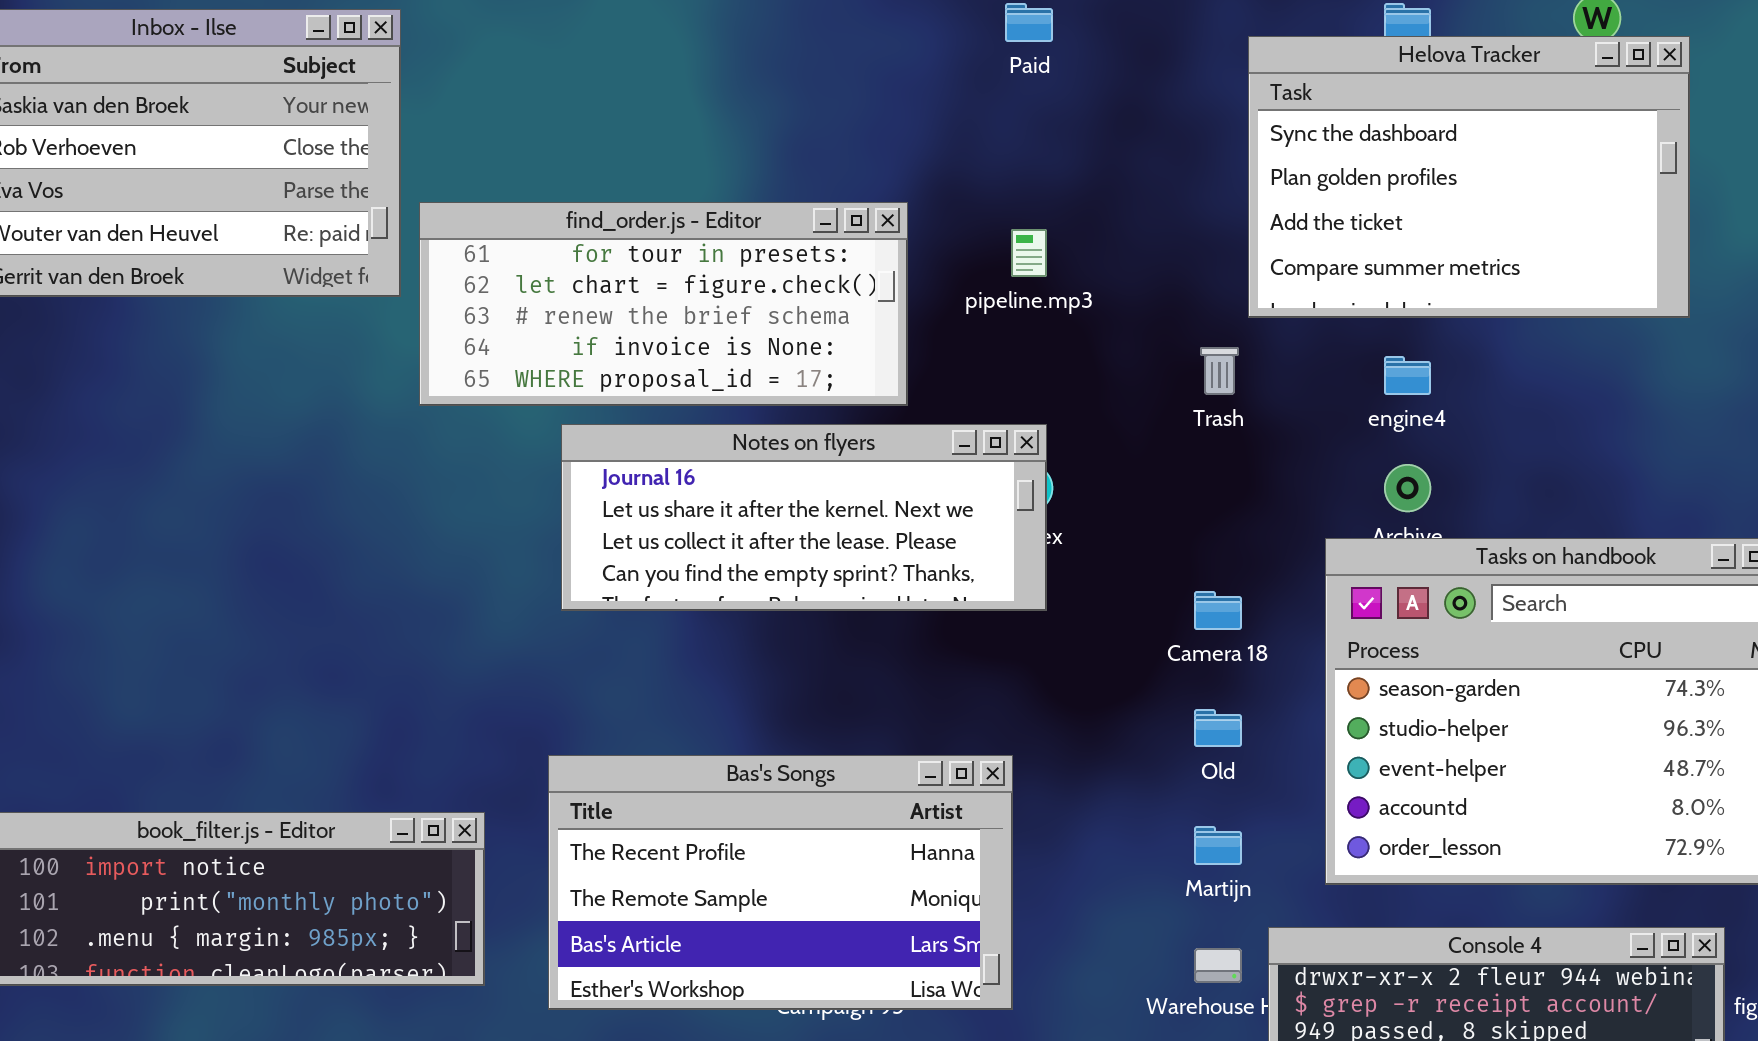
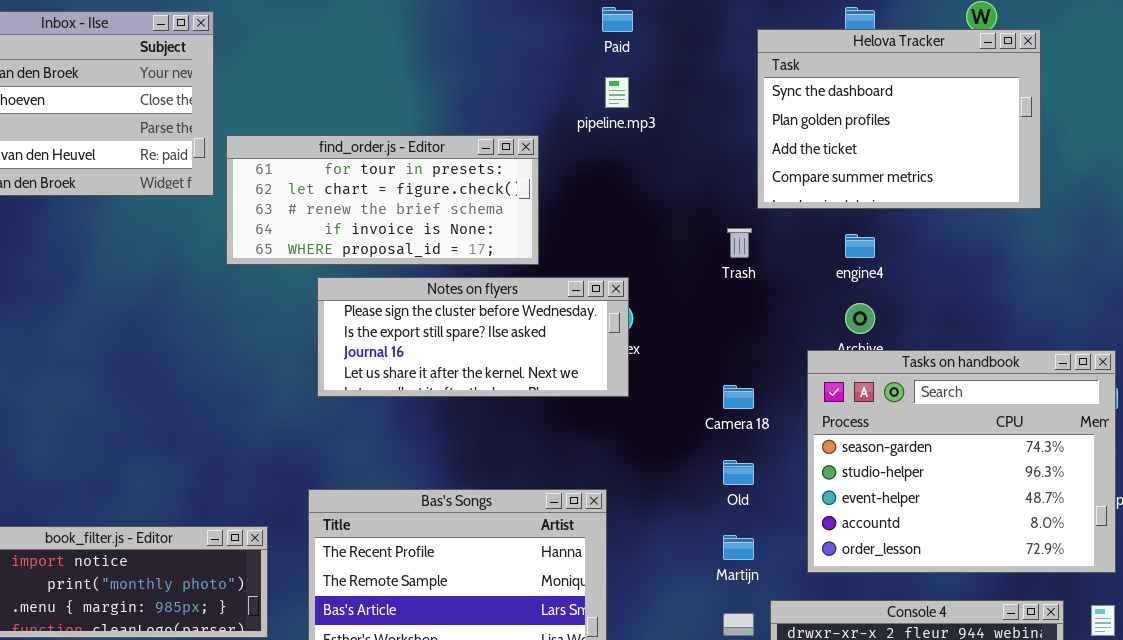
pipeline.mp3: [1011,229,1047,277] -> [605,77,629,108], moved
Notes on flyers: [561,424,1047,611] -> [317,277,629,397], scrolled up 2 rows

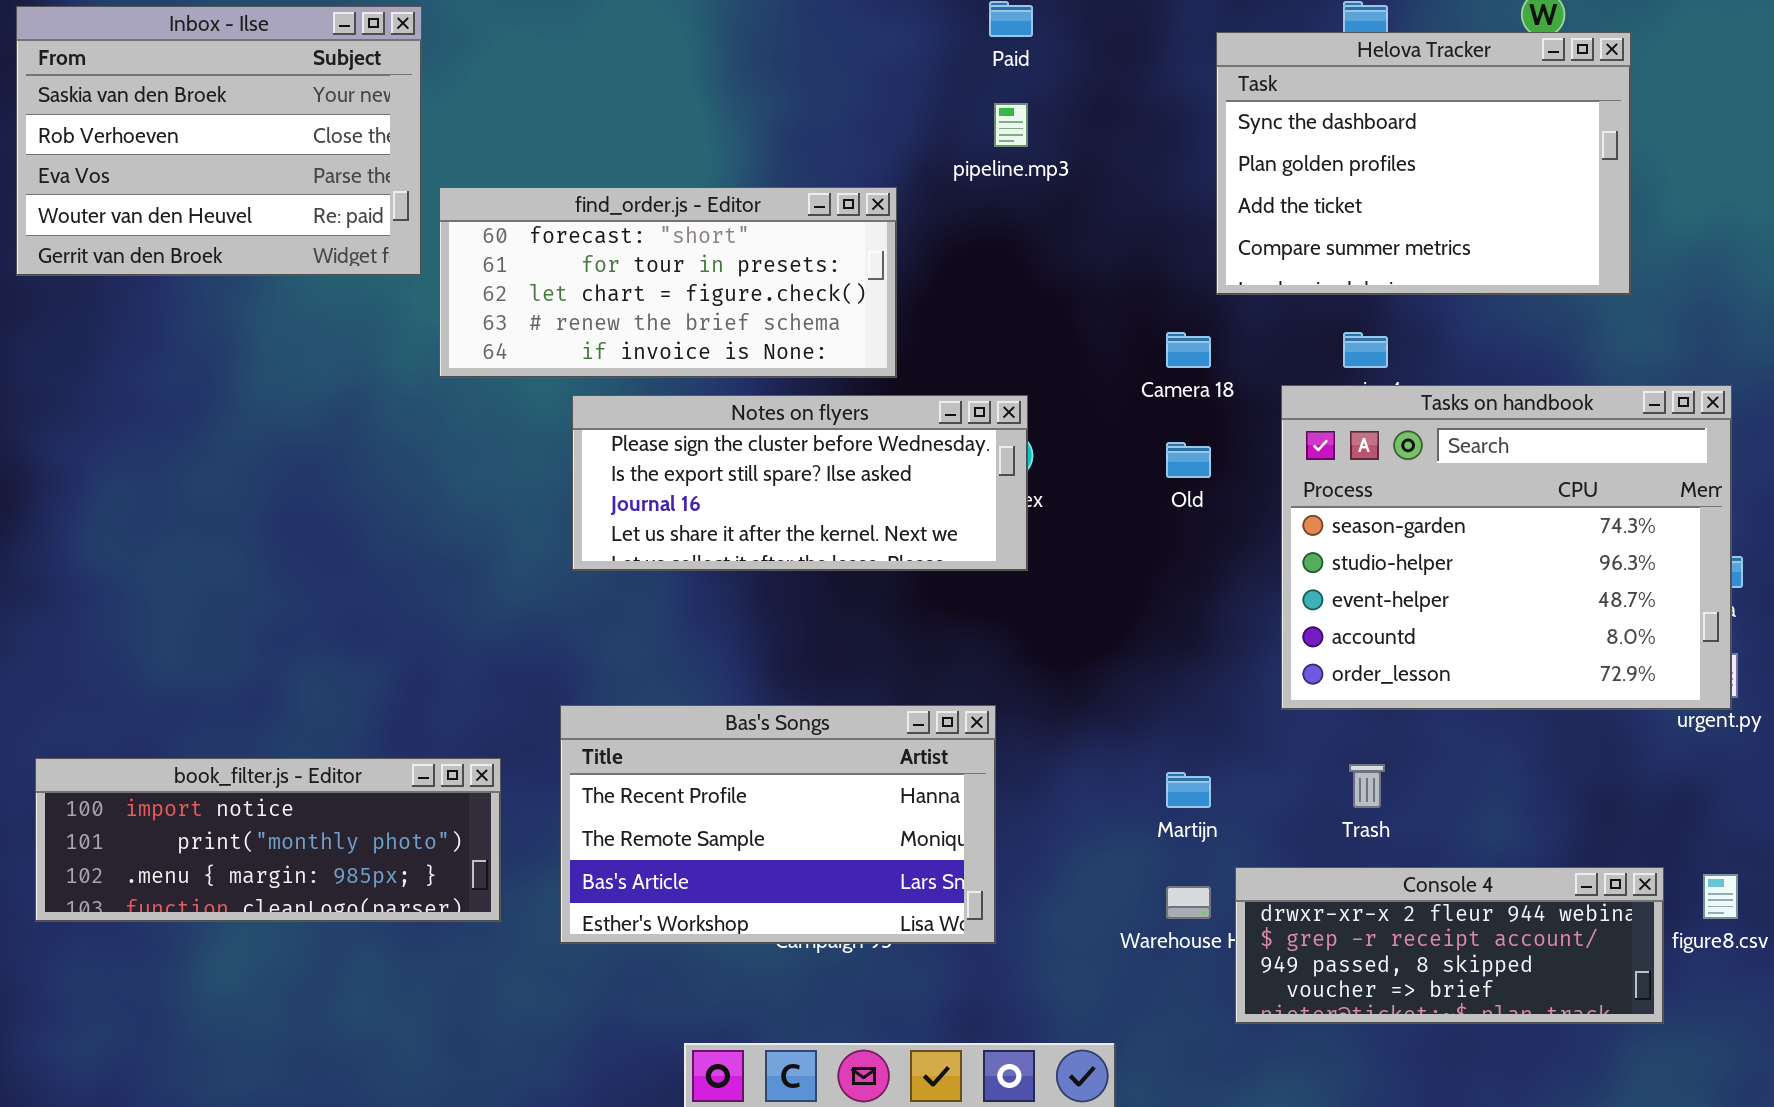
find_order.js - Editor: [226,135,539,265] -> [439,187,897,378], scrolled up 1 row
Trash: [727,228,752,258] -> [1349,764,1385,808], moved
Tasks on handbook: [807,350,1116,573] -> [1281,385,1732,710], moved
Camera 18: [723,385,754,409] -> [1166,332,1211,368], moved
Old: [723,460,754,485] -> [1166,442,1211,478], moved

